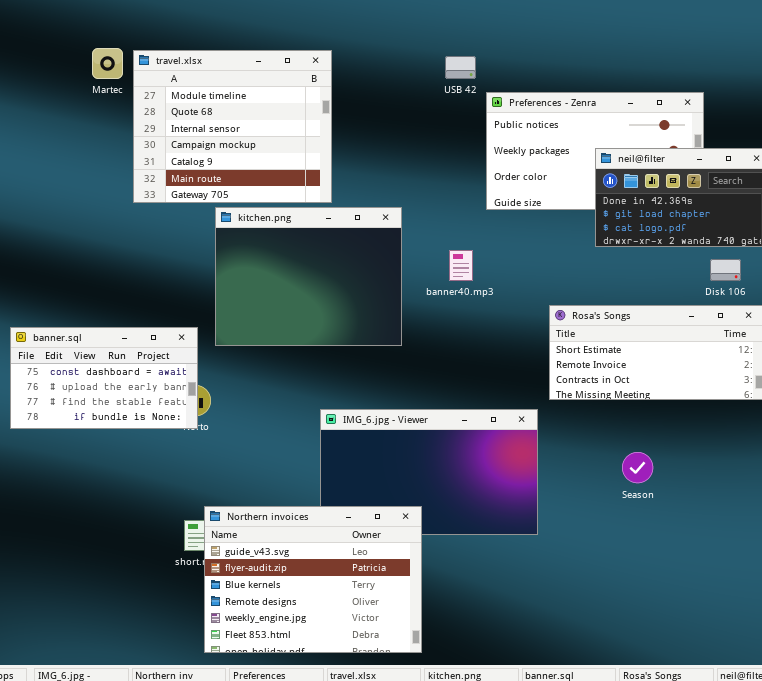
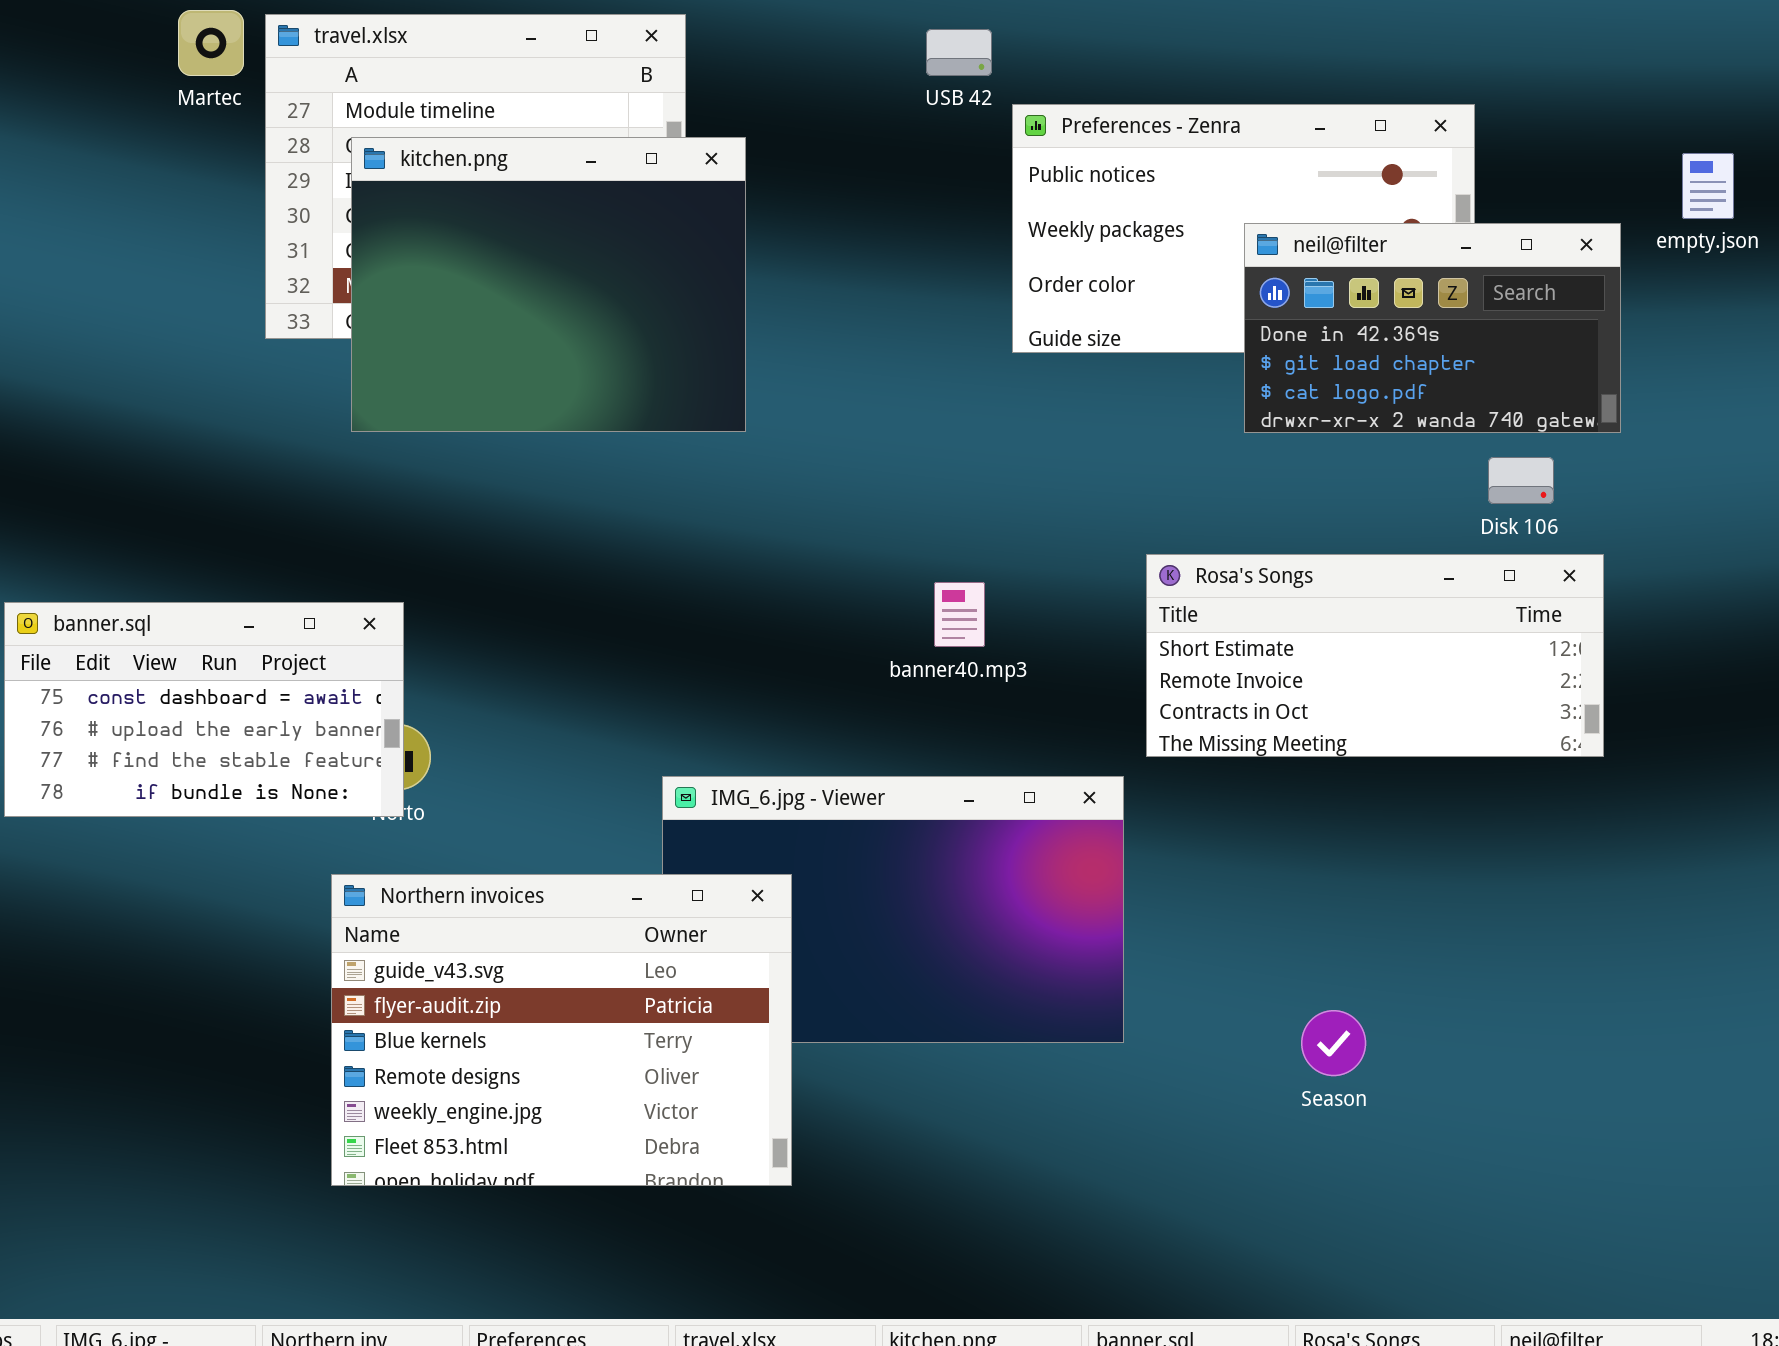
kitchen.png: [215,207,402,346] -> [351,137,746,432], moved
banner40.mp3: [449,250,473,281] -> [934,582,985,647], moved
Season: [622,452,653,483] -> [1301,1010,1366,1076], moved
Northern invoices: [204,506,422,653] -> [331,874,792,1186], moved

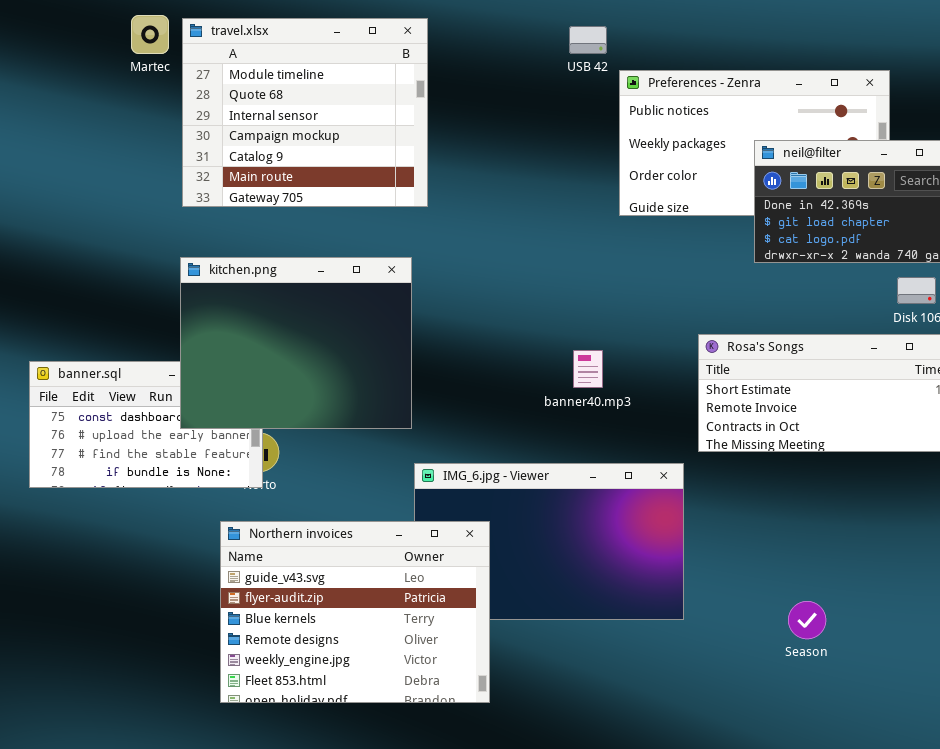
kitchen.png: [351,137,746,432] -> [180,257,412,429], moved

